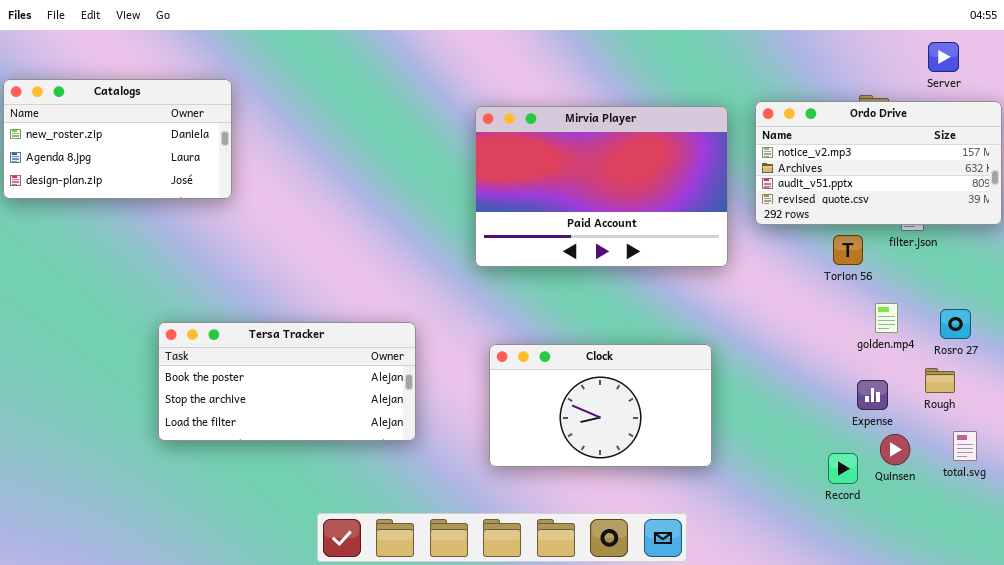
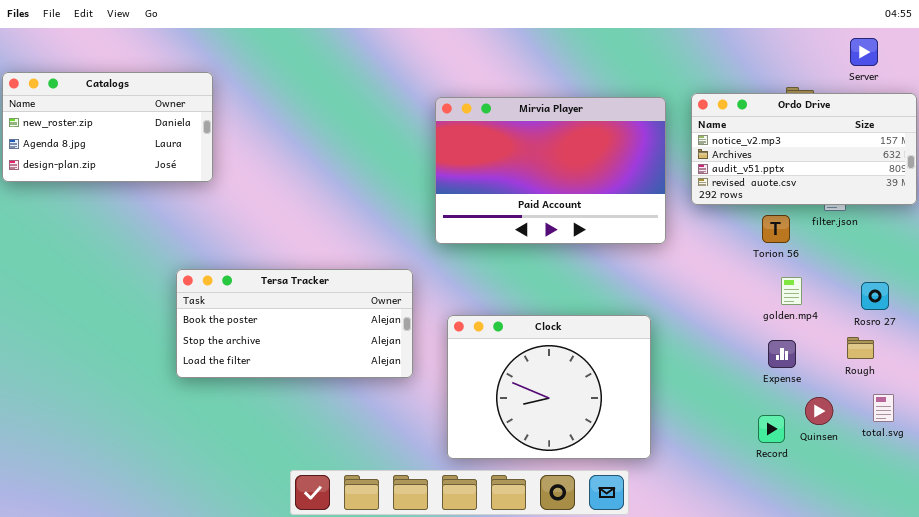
golden.mp4: [875,303,898,333] -> [781,277,802,305], moved
Tersa Tracker: [158,322,416,441] -> [176,269,413,378], moved
Clock: [489,344,712,467] -> [447,315,651,459], resized
Expense: [857,380,888,410] -> [768,340,796,368], moved

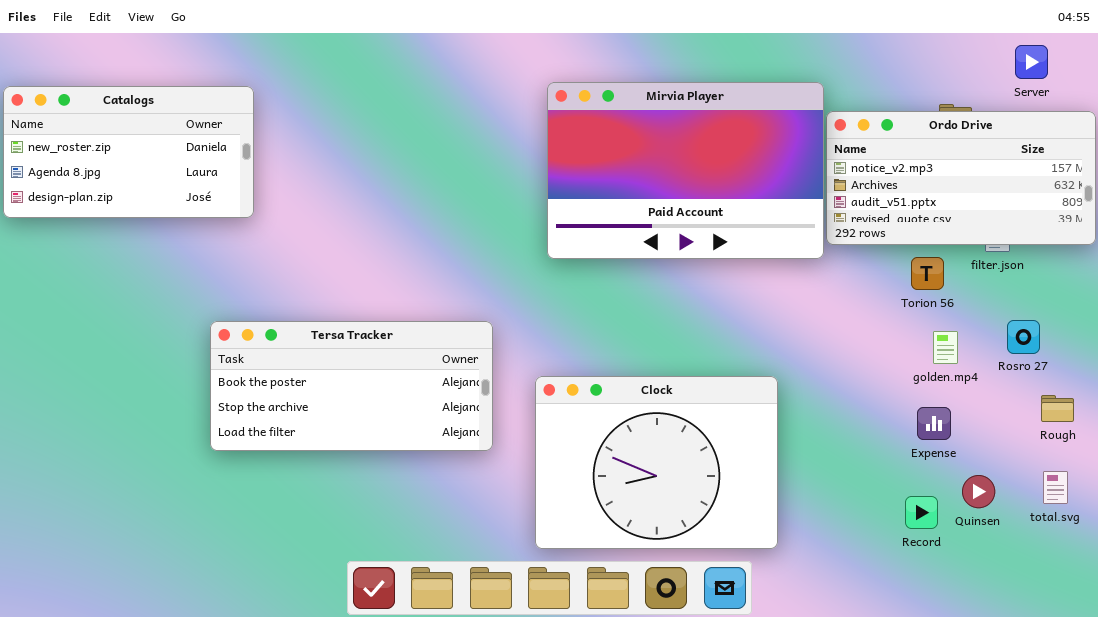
Mirvia Player: [435,97,666,244] -> [547,82,824,259], moved
Rosro 27: [861,282,889,310] -> [1007,320,1040,354], moved
Rough: [847,337,874,359] -> [1041,395,1074,422], moved

